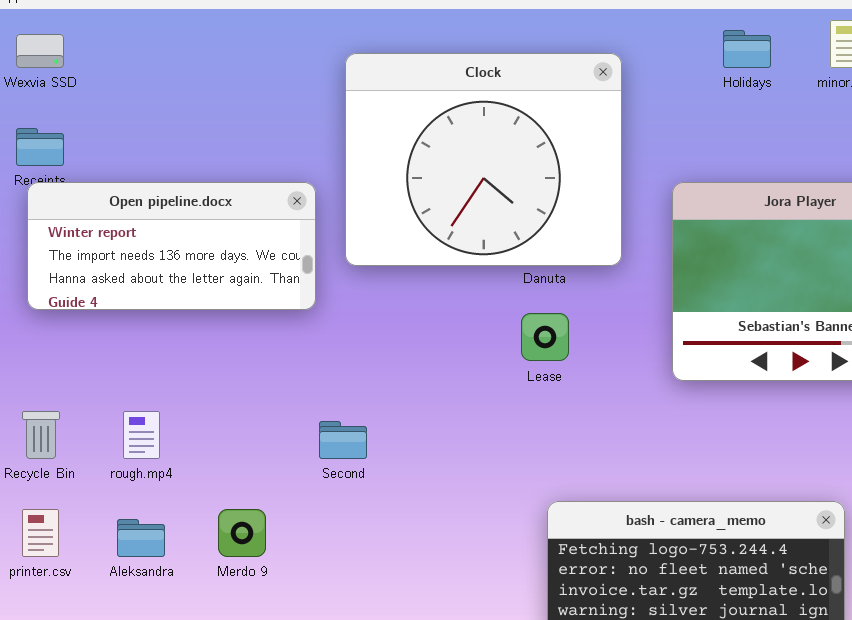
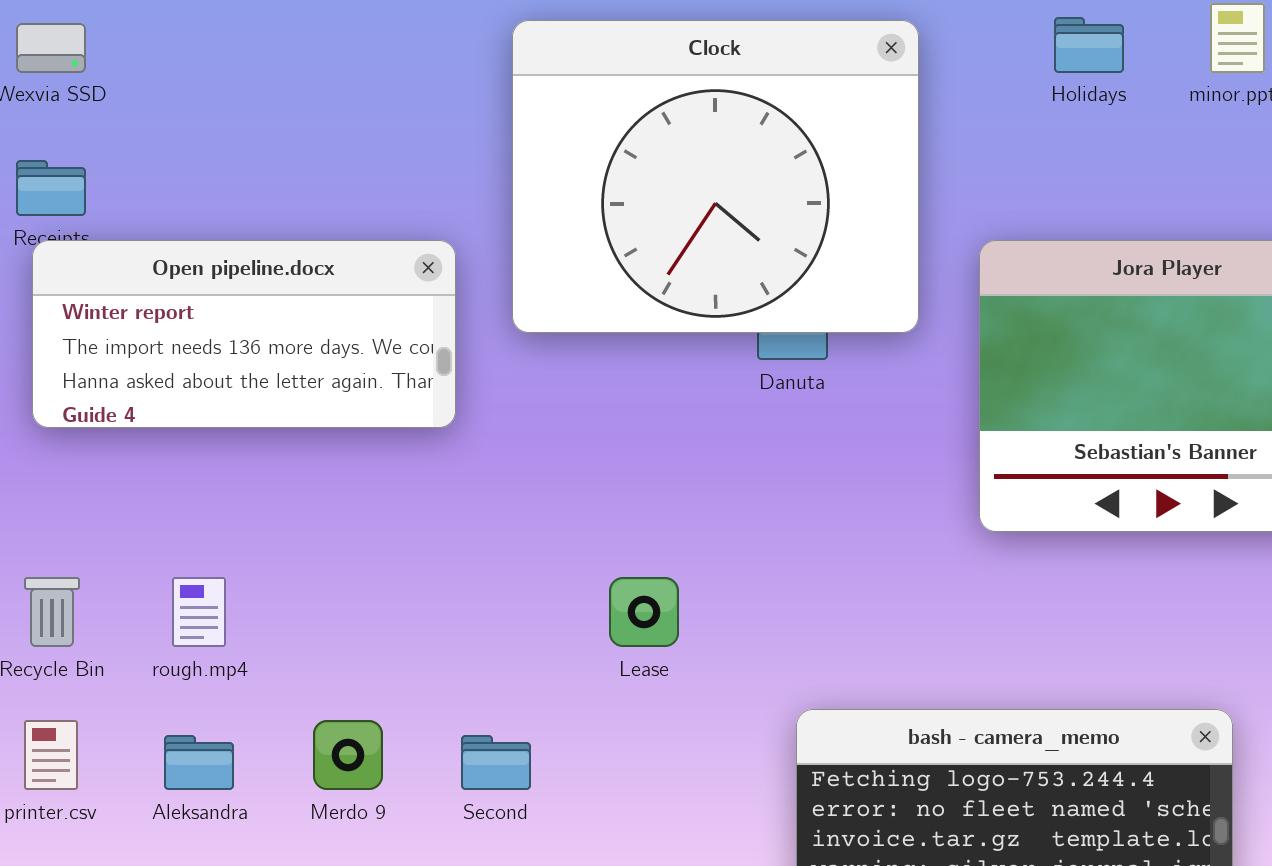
Clock: [345,53,622,266] -> [512,20,919,333], moved
Lease: [521,313,569,361] -> [609,577,679,647], moved
Second: [319,421,367,459] -> [461,735,531,790], moved

